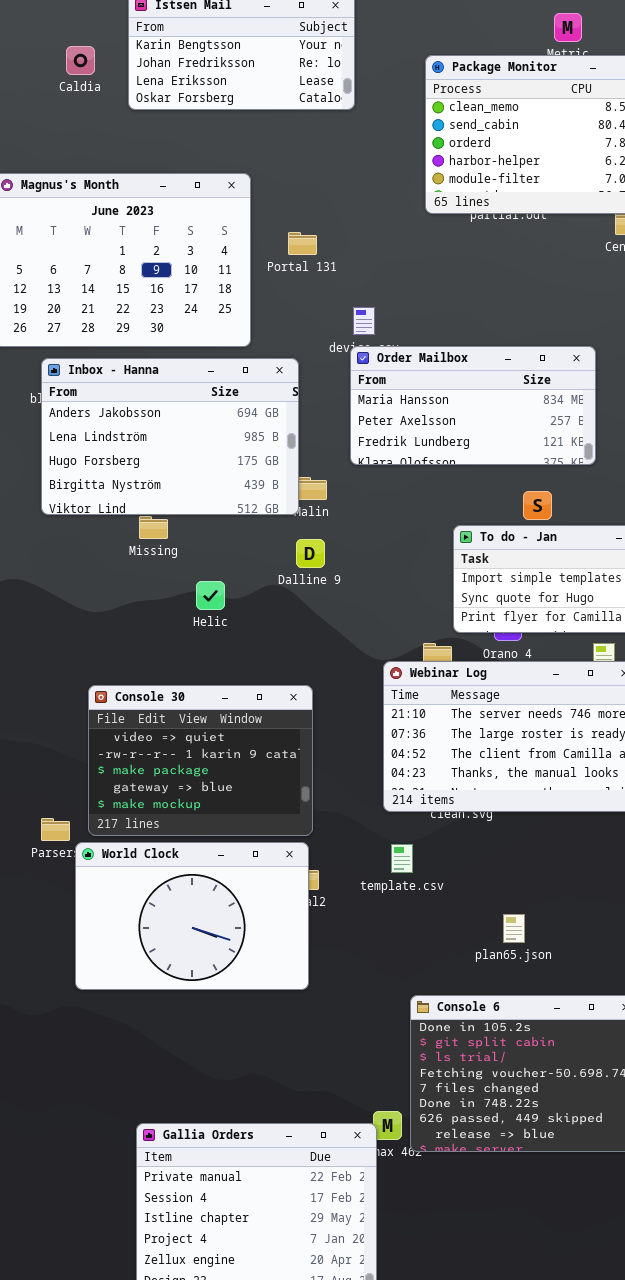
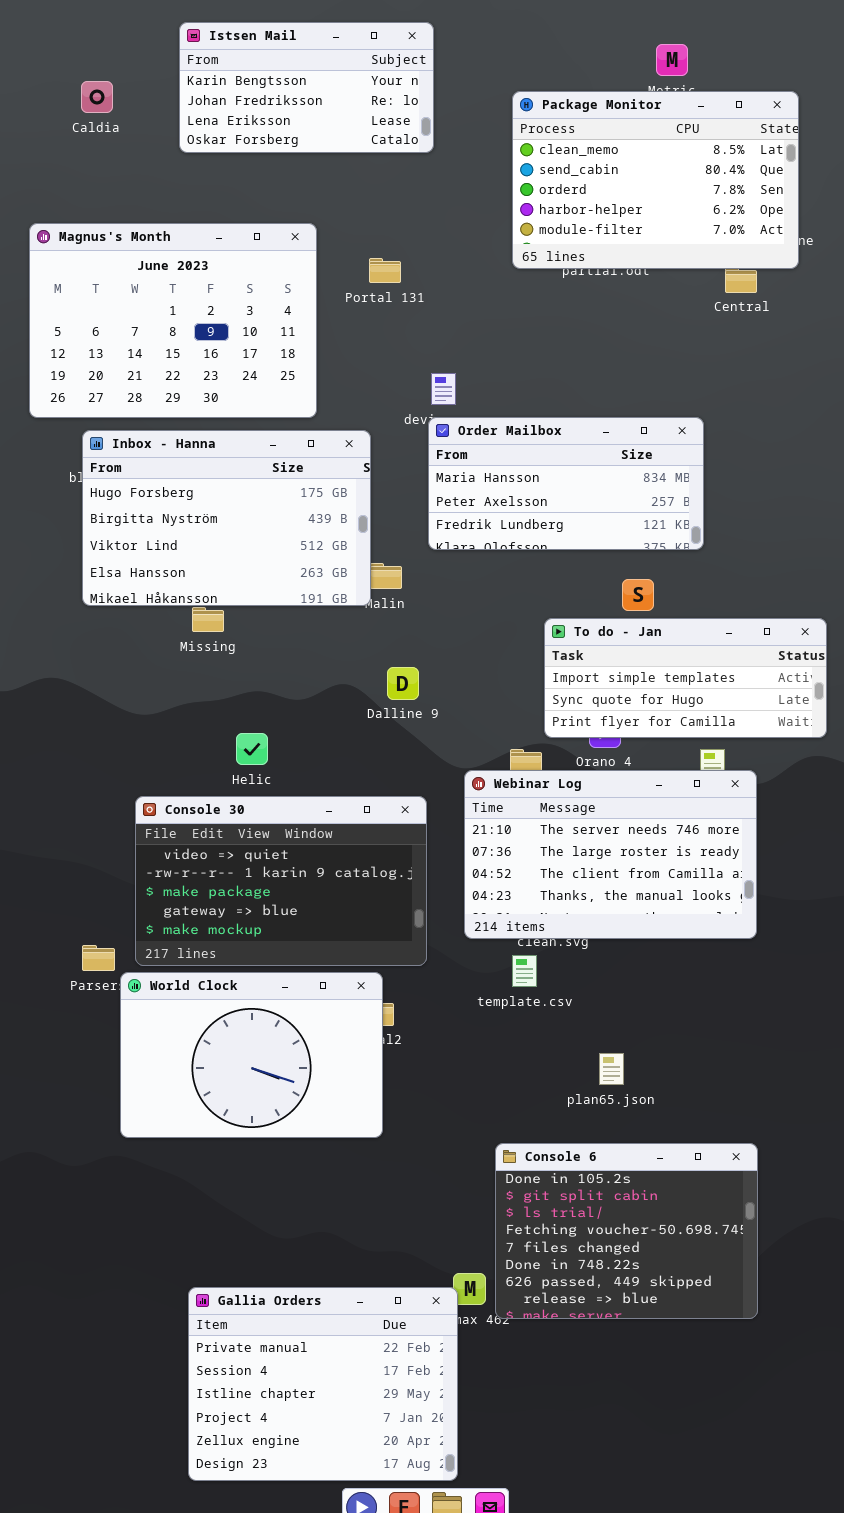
Caldia: [66,46,95,75] -> [81,81,113,113], moved
Portal 131: [288,232,317,255] -> [369,258,401,283], moved
Inbox - Hanna: [41,358,299,515] -> [82,430,371,606], scrolled down 2 rows
Dalline 9: [296,539,325,568] -> [387,667,419,700], moved
Helic: [196,581,225,610] -> [236,733,268,765], moved
Console 30: [88,685,313,836] -> [135,796,427,966], resized
template.csv: [391,844,413,873] -> [512,955,537,987], moved

